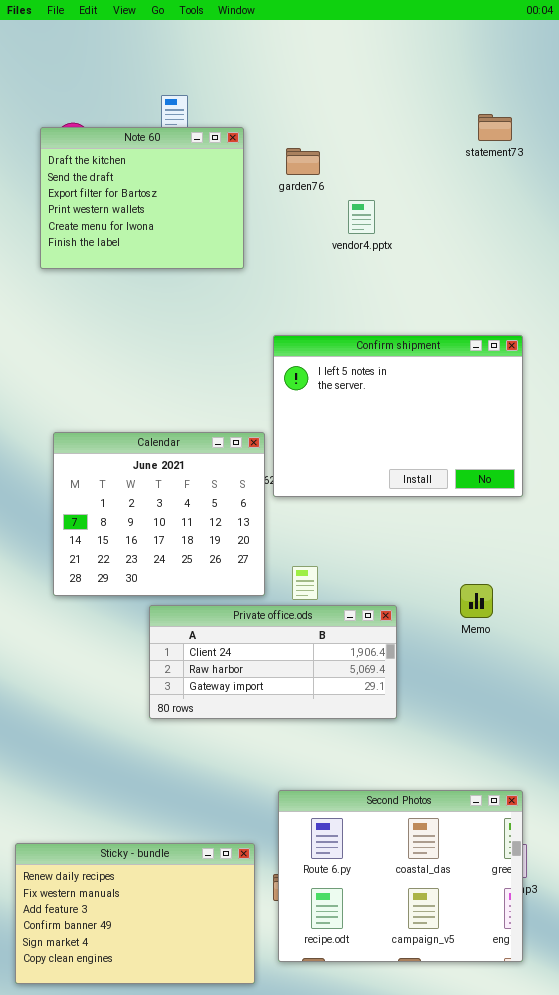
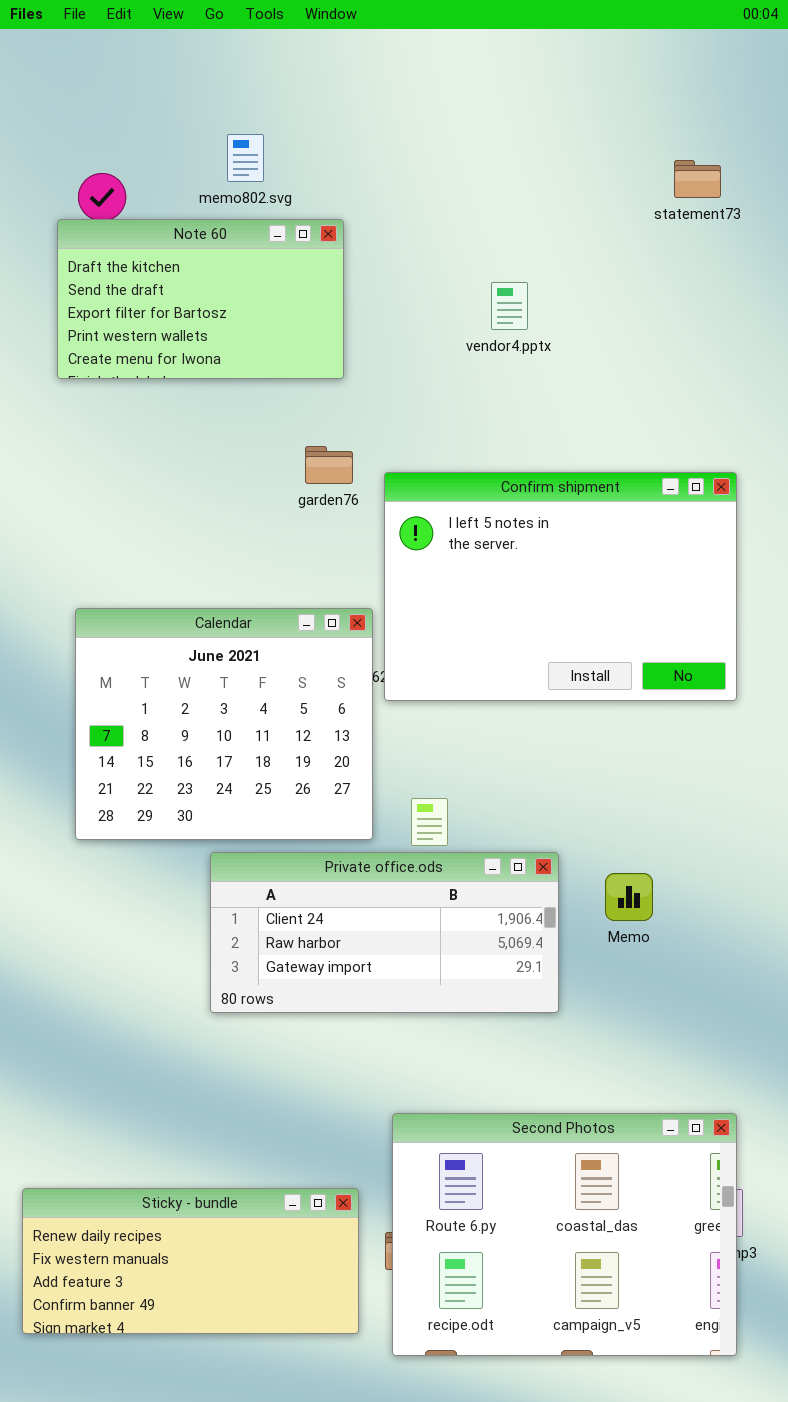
Note 60: [40,127,244,269] -> [57,219,344,379], resized
garden76: [286,148,320,175] -> [305,446,353,484], moved
Memo: [460,584,493,618] -> [605,873,653,921], moved
Sticky - bundle: [15,843,255,984] -> [22,1188,359,1334], resized

